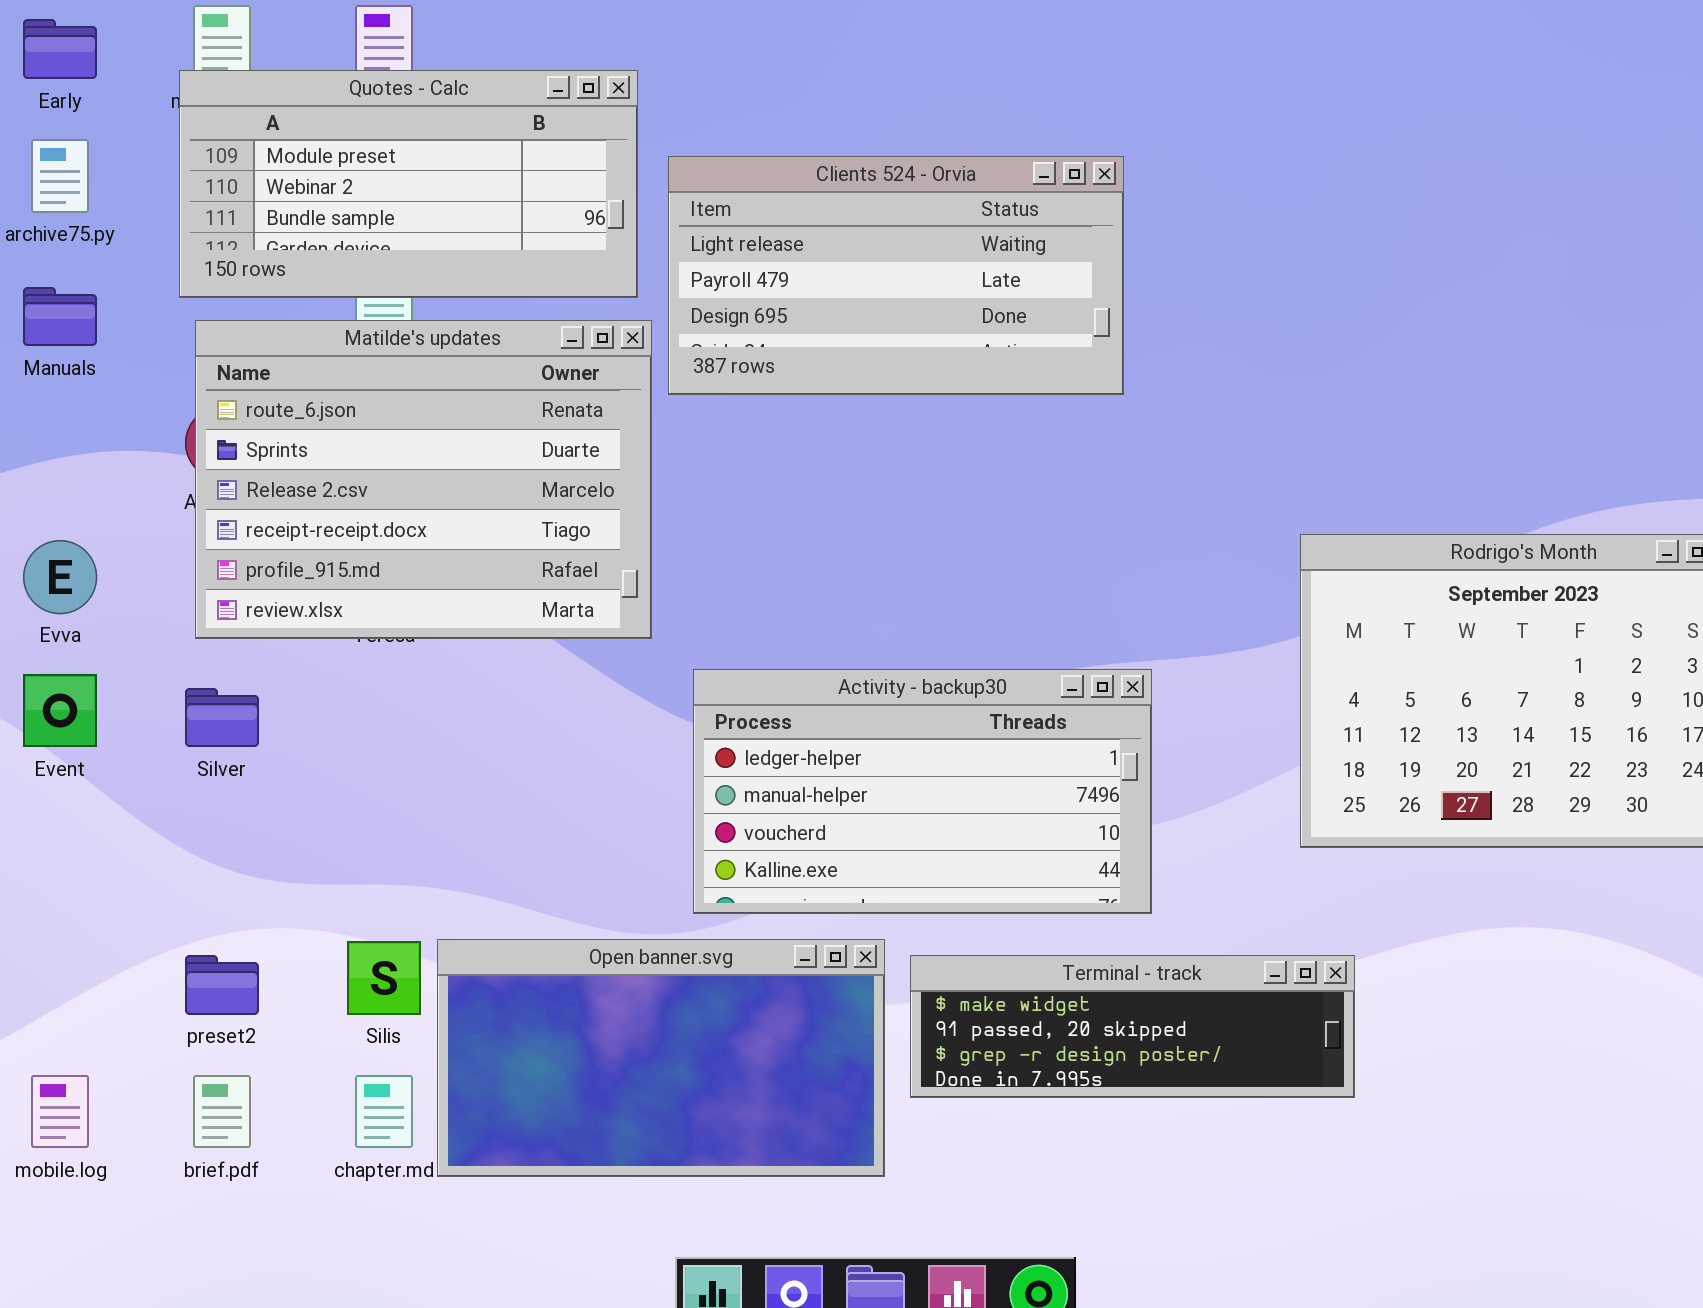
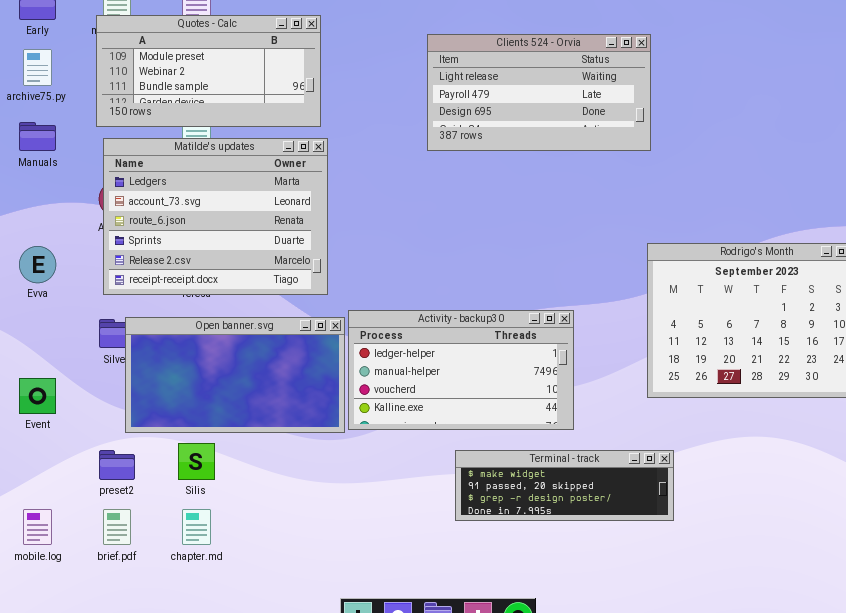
Clients 524 - Orvia: [668,156,1124,395] -> [427,34,651,151], moved
Matilde's updates: [195,320,652,639] -> [103,138,328,295], scrolled up 2 rows
Event: [23,674,97,747] -> [19,378,56,414], moved
Open banner.svg: [437,939,885,1177] -> [125,317,345,433], moved

